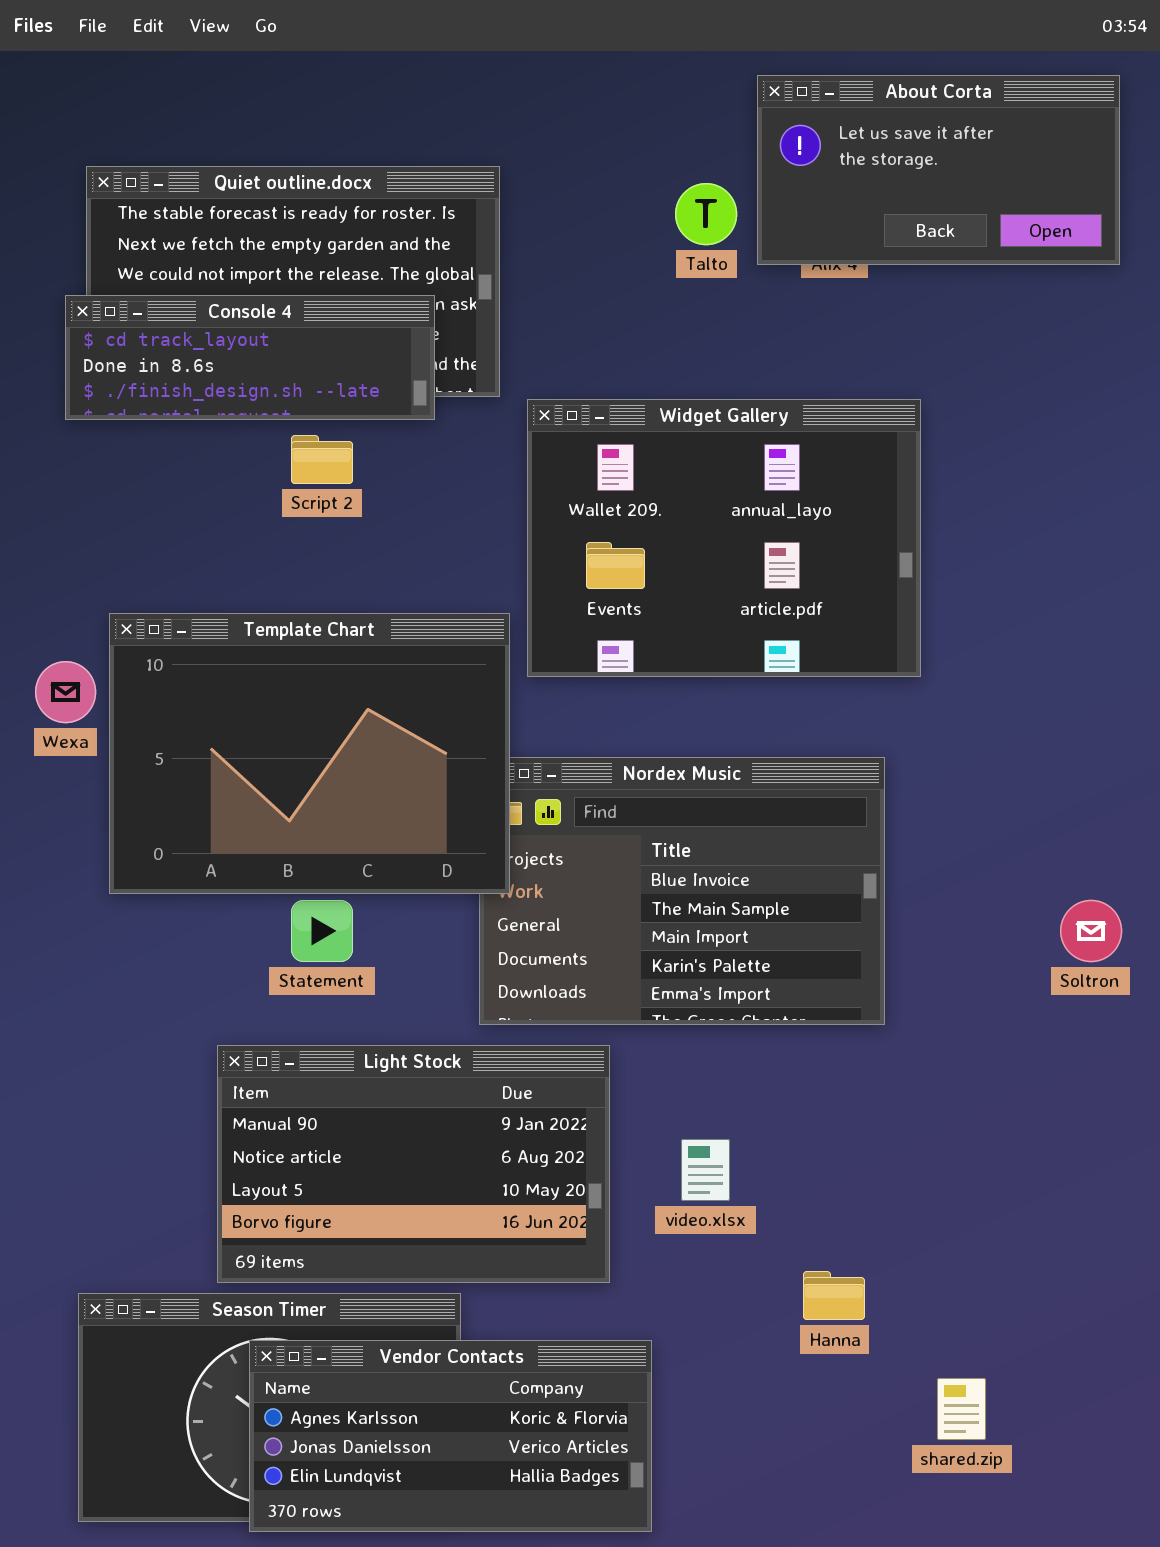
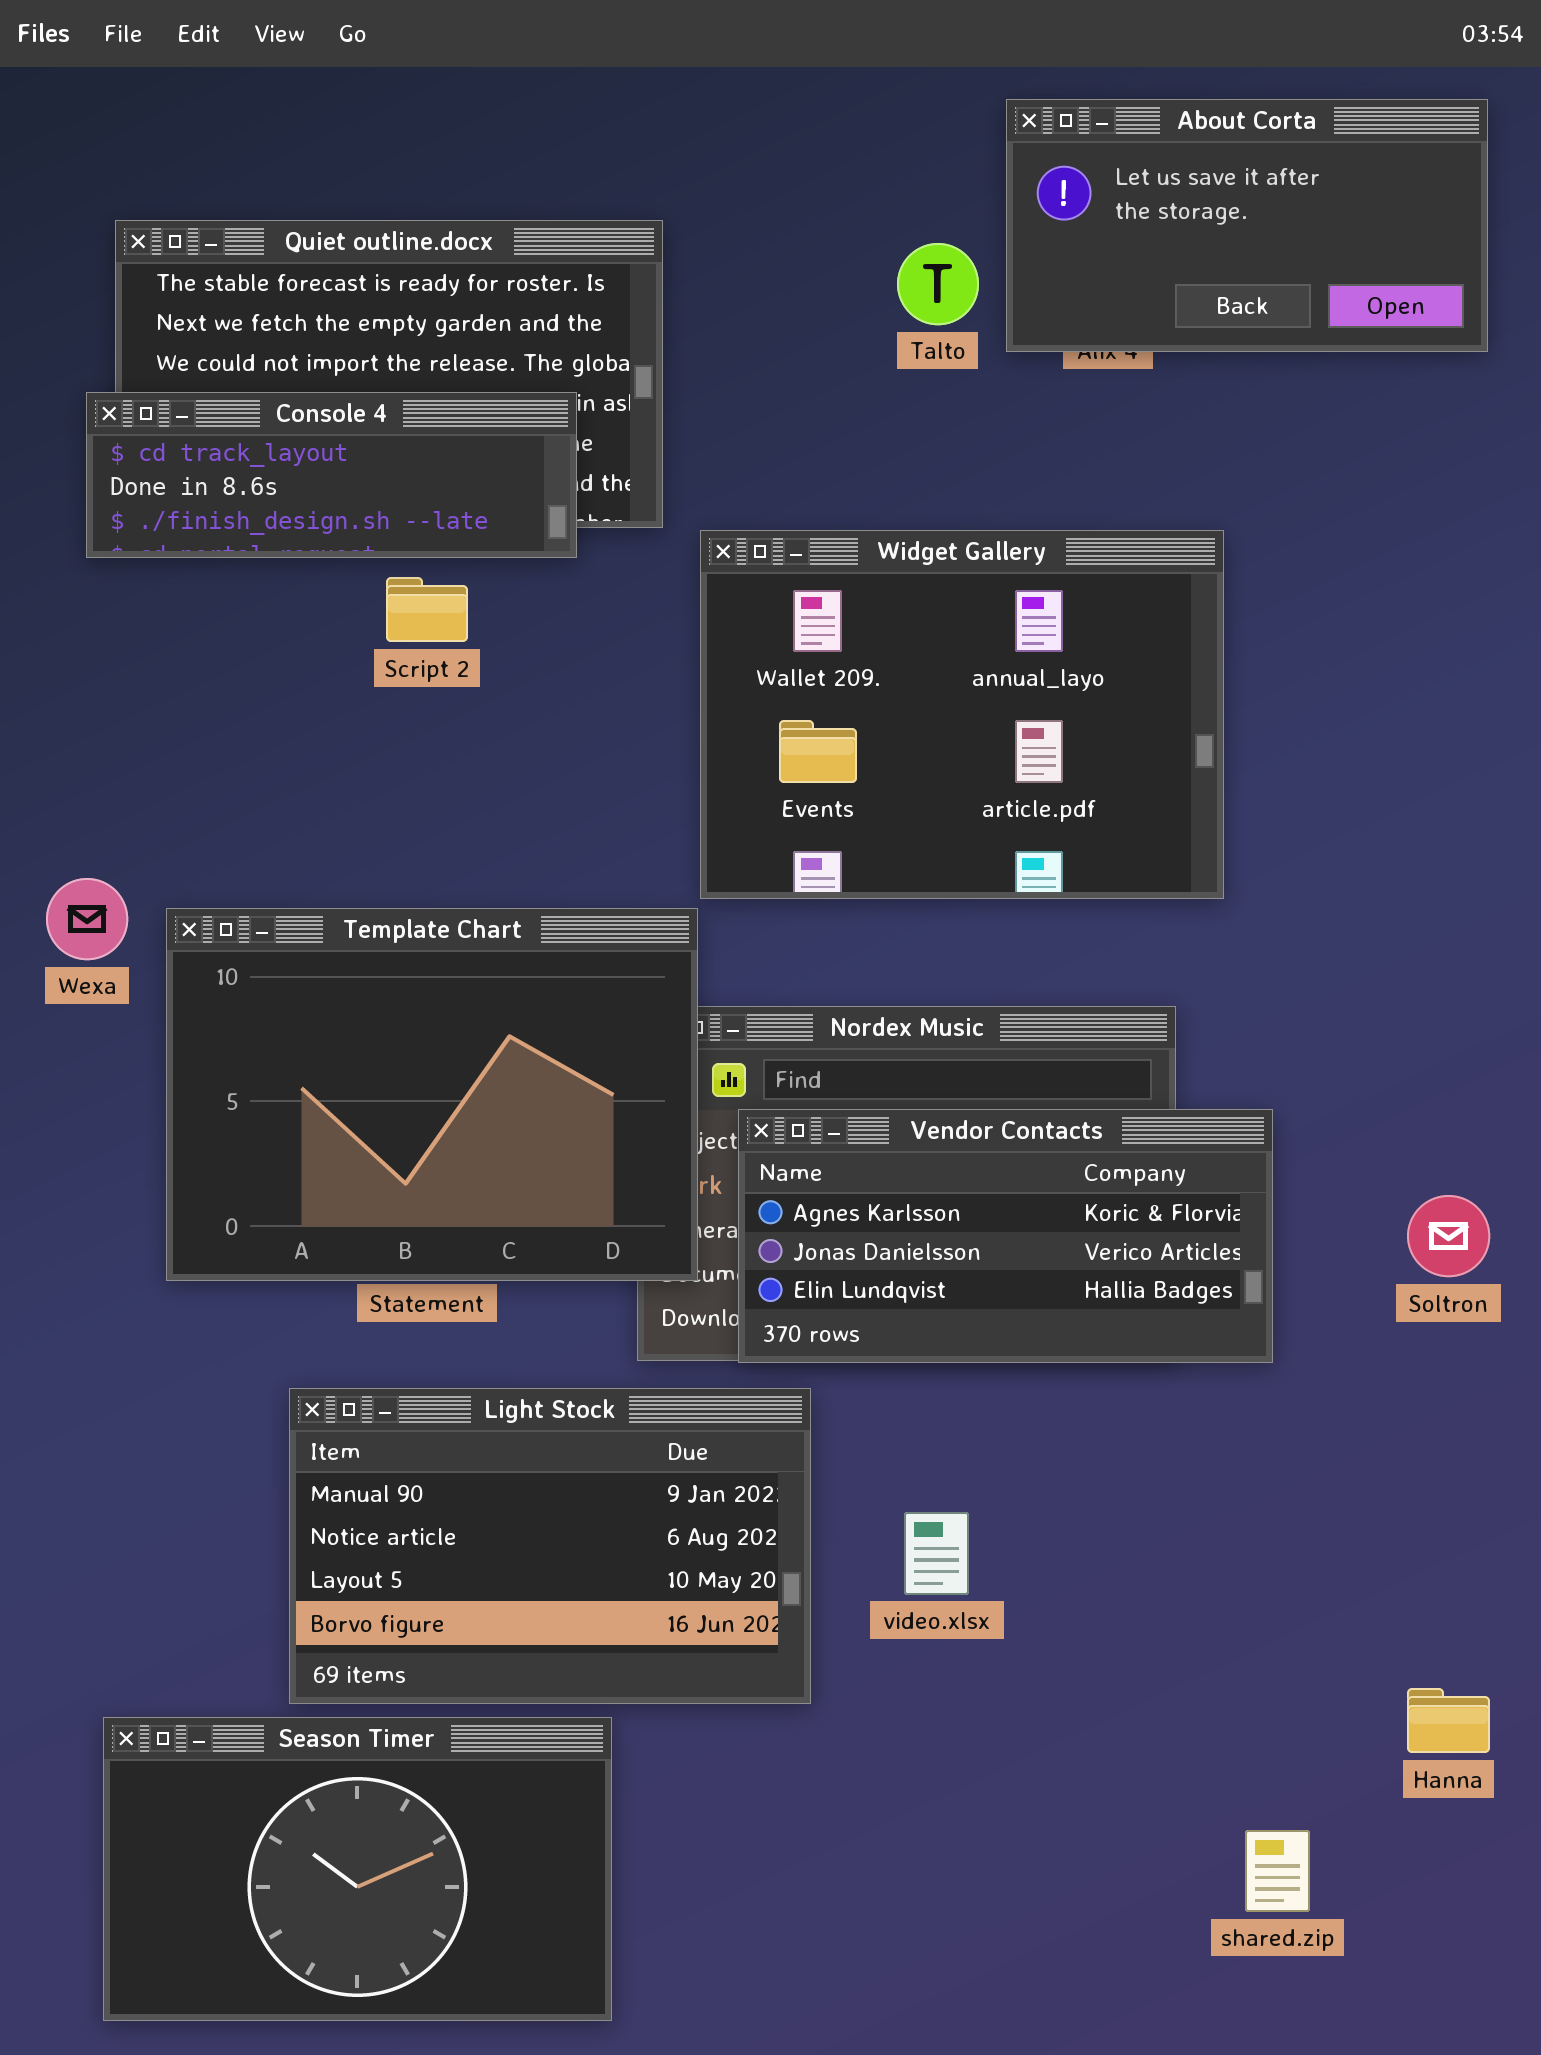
Template Chart: [109,613,510,894] -> [166,908,698,1281], moved
Hanna: [803,1271,865,1320] -> [1407,1688,1490,1753], moved
Vendor Contacts: [249,1340,652,1532] -> [738,1109,1273,1363], moved

